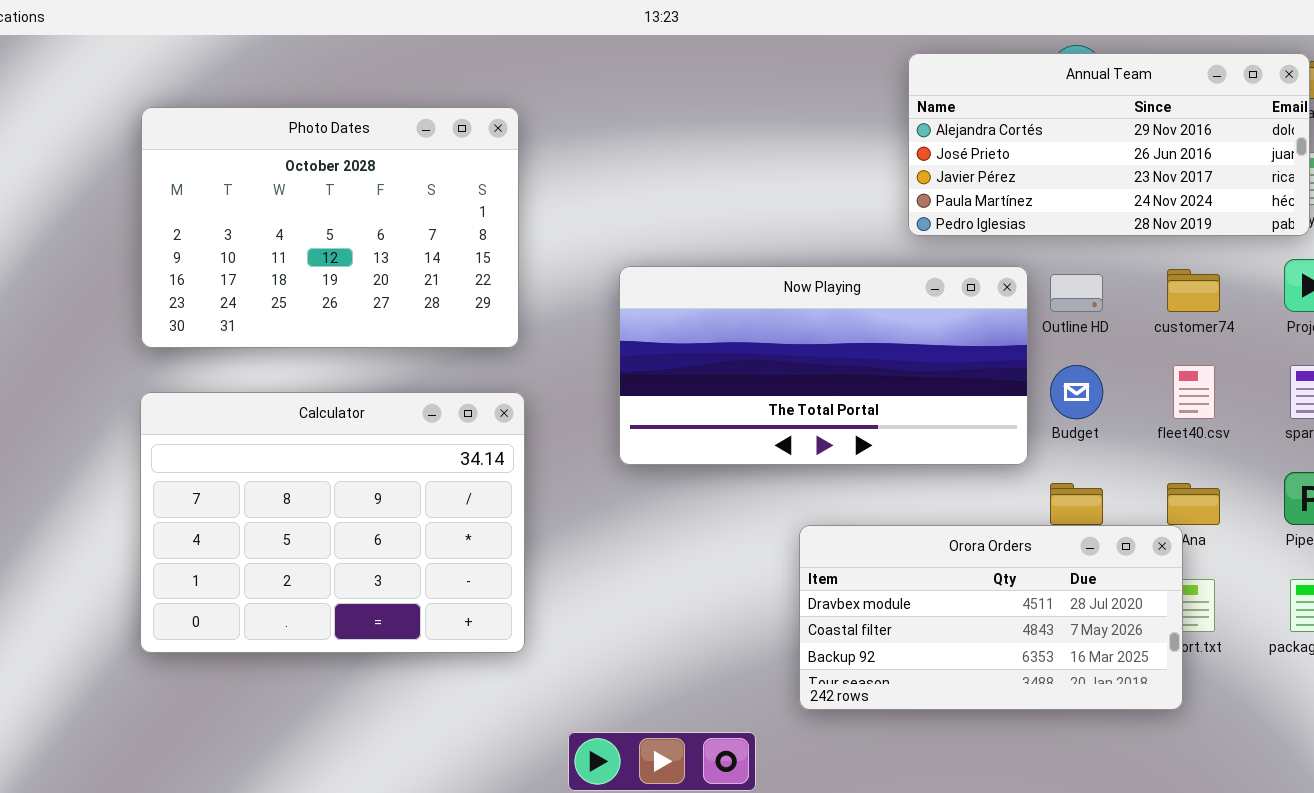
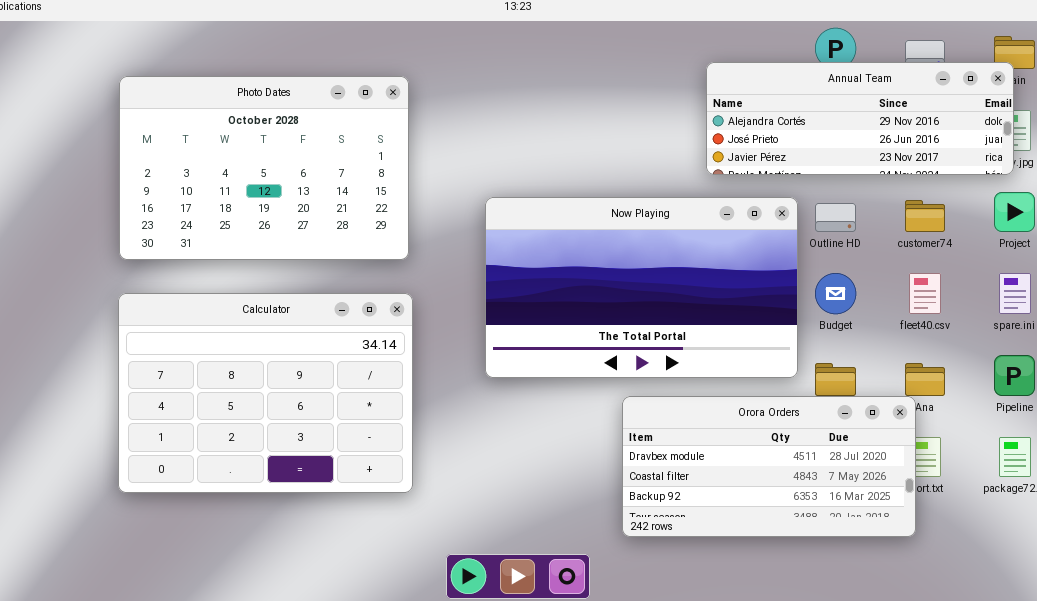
Annual Team: [908,53,1310,236] -> [706,62,1014,175], resized
Now Playing: [619,266,1028,465] -> [485,197,798,378], resized

